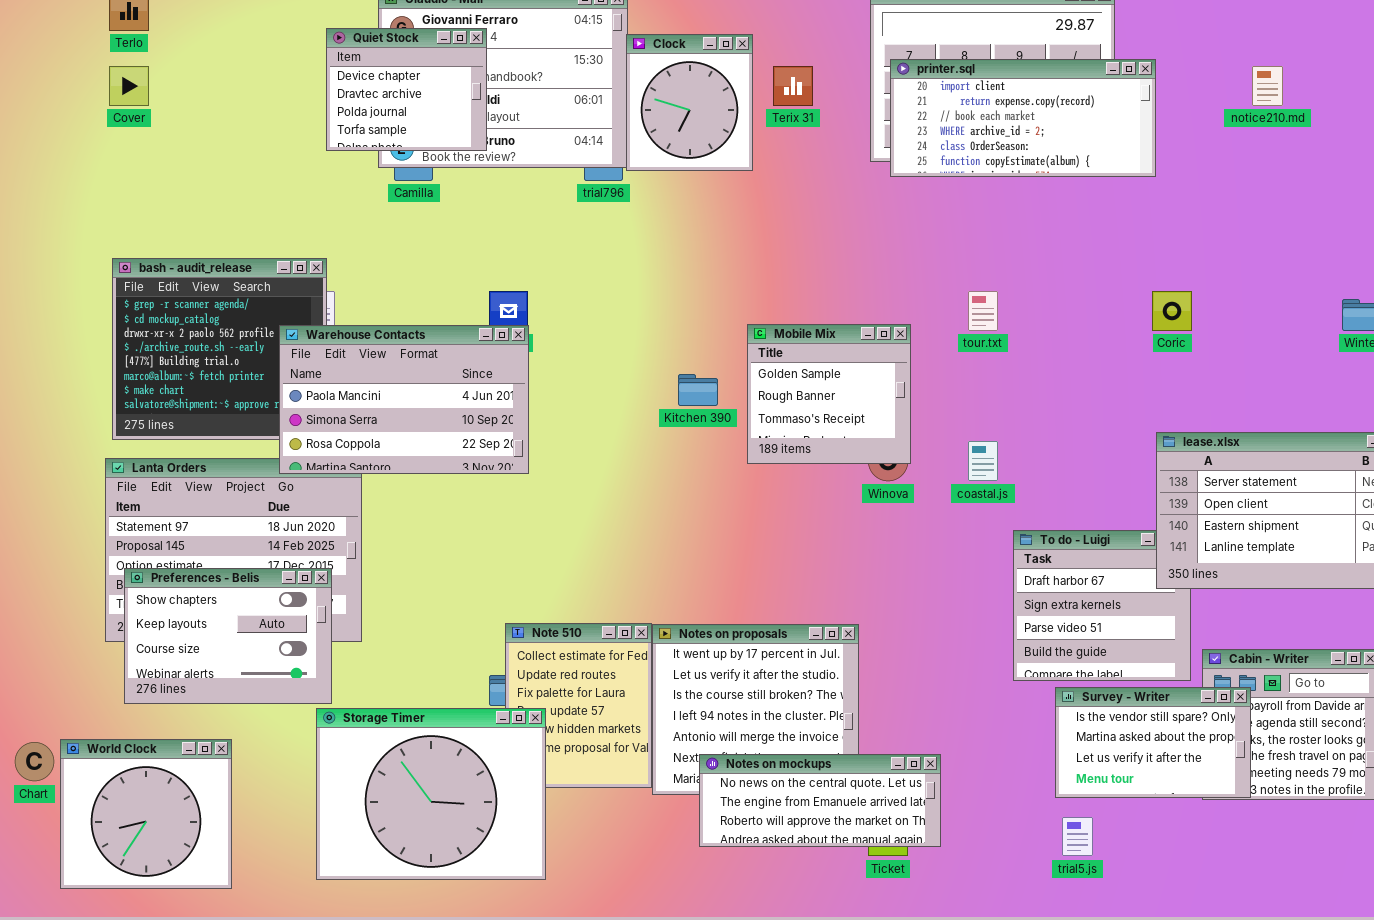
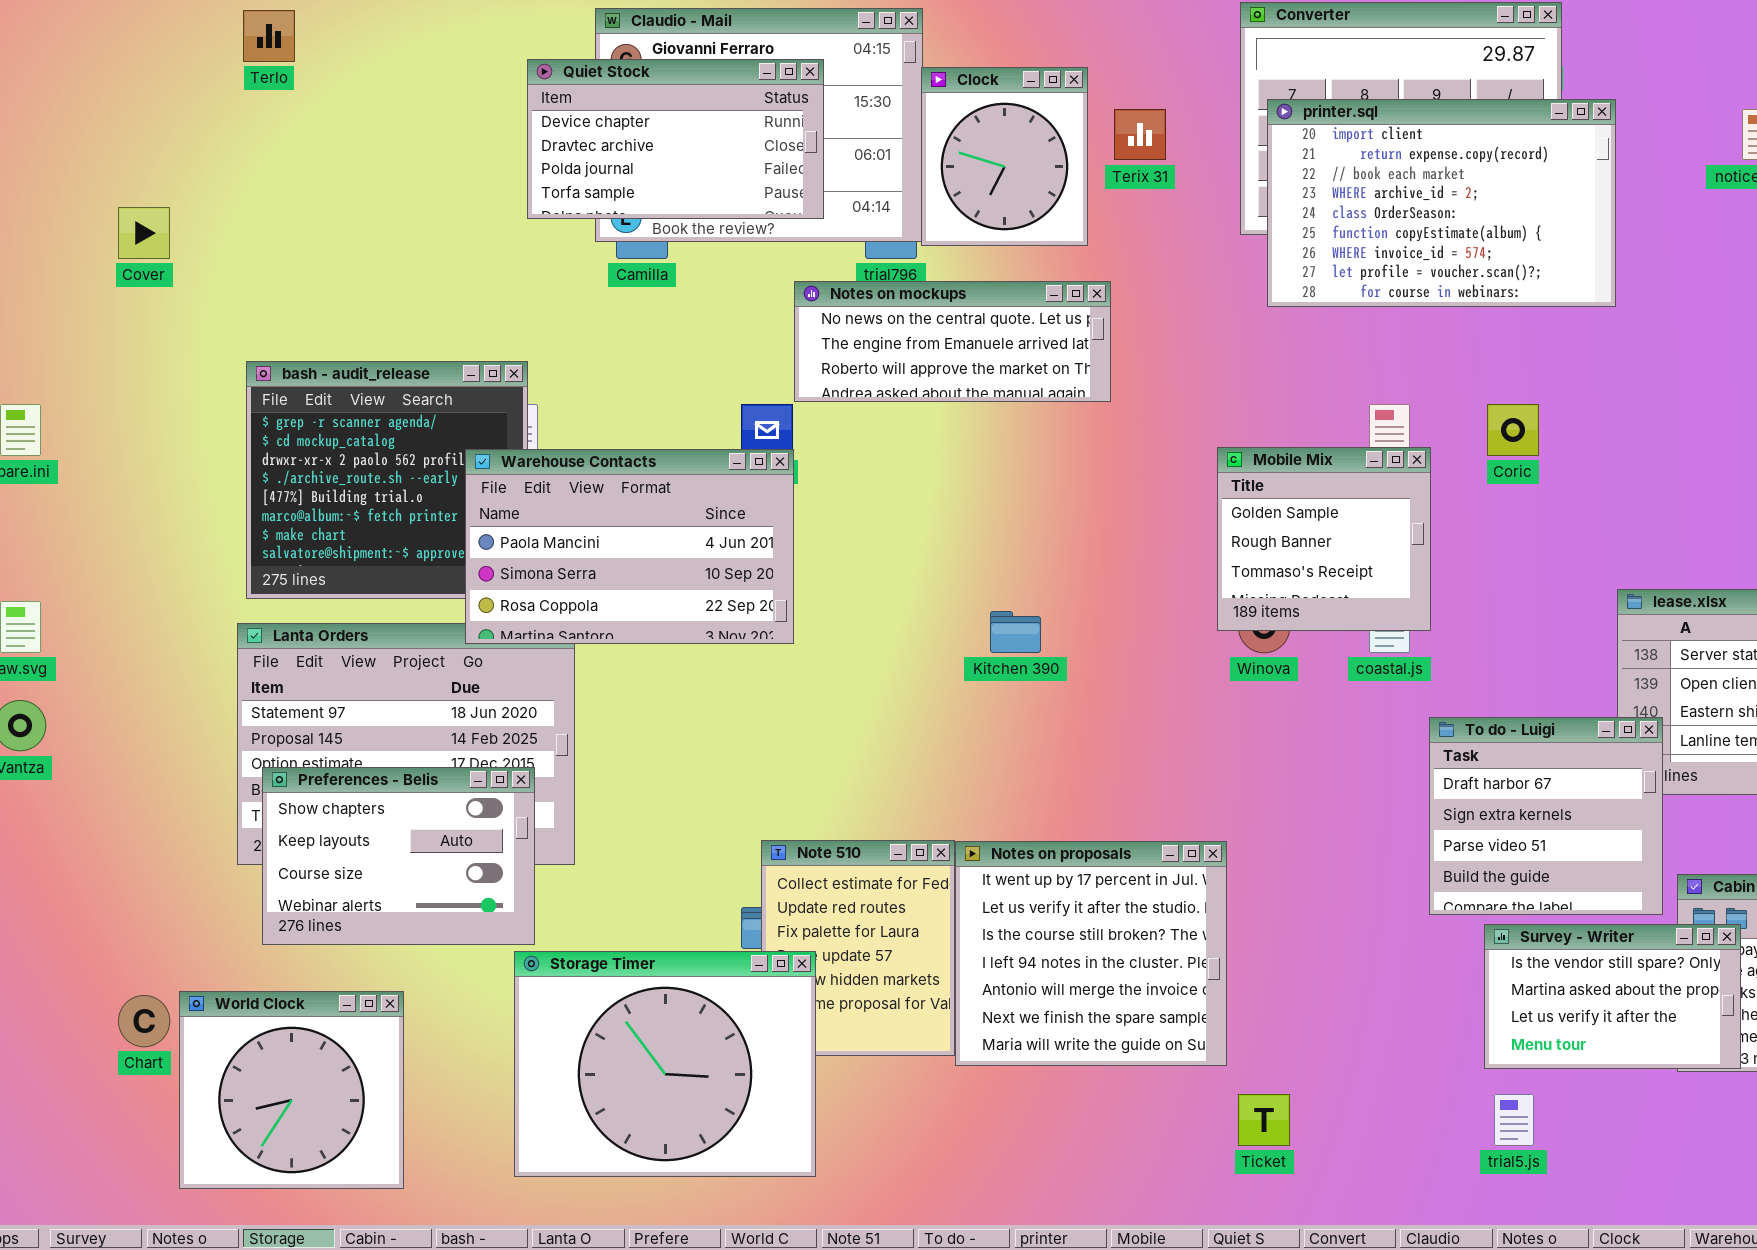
Quiet Stock: [326,28,487,151] -> [527,59,824,219], resized
printer.sql: [890,59,1156,177] -> [1267,99,1616,307], resized
Cover: [109,66,149,106] -> [118,207,170,259], moved
Coric: [1152,291,1192,331] -> [1487,404,1539,456], moved
Mobile Mix: [747,324,911,464] -> [1217,447,1431,631], moved
Kitchen 390: [678,374,718,406] -> [990,611,1041,653], moved
To do - Luigi: [1013,530,1191,681] -> [1429,717,1663,915], raised
Notes on mockups: [699,754,941,847] -> [794,281,1111,402], moved

